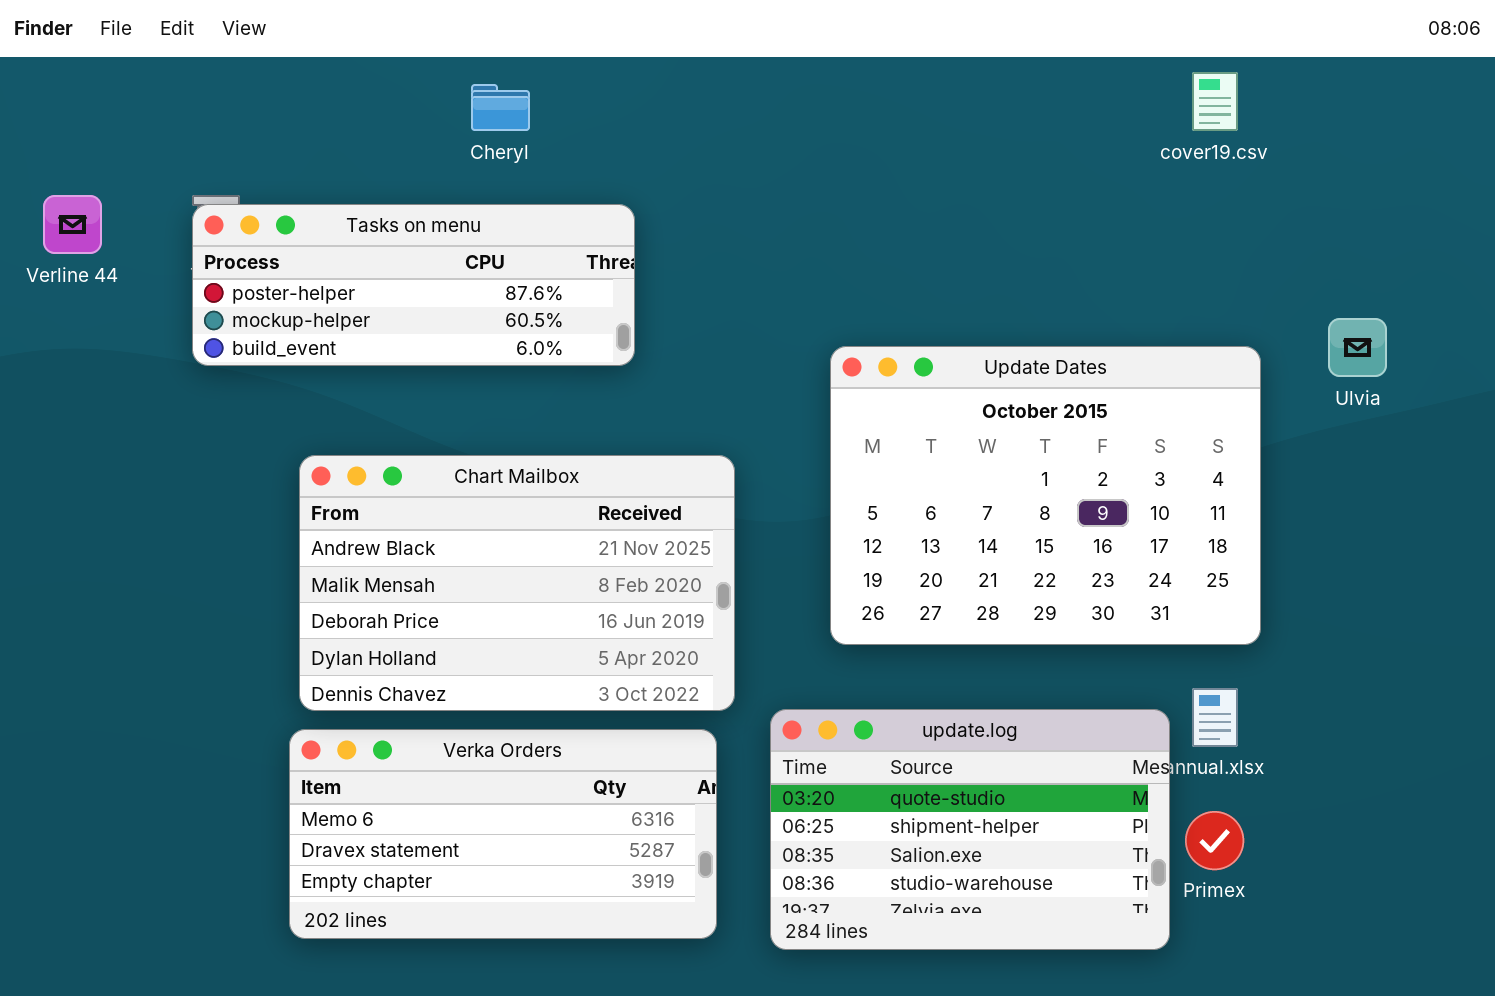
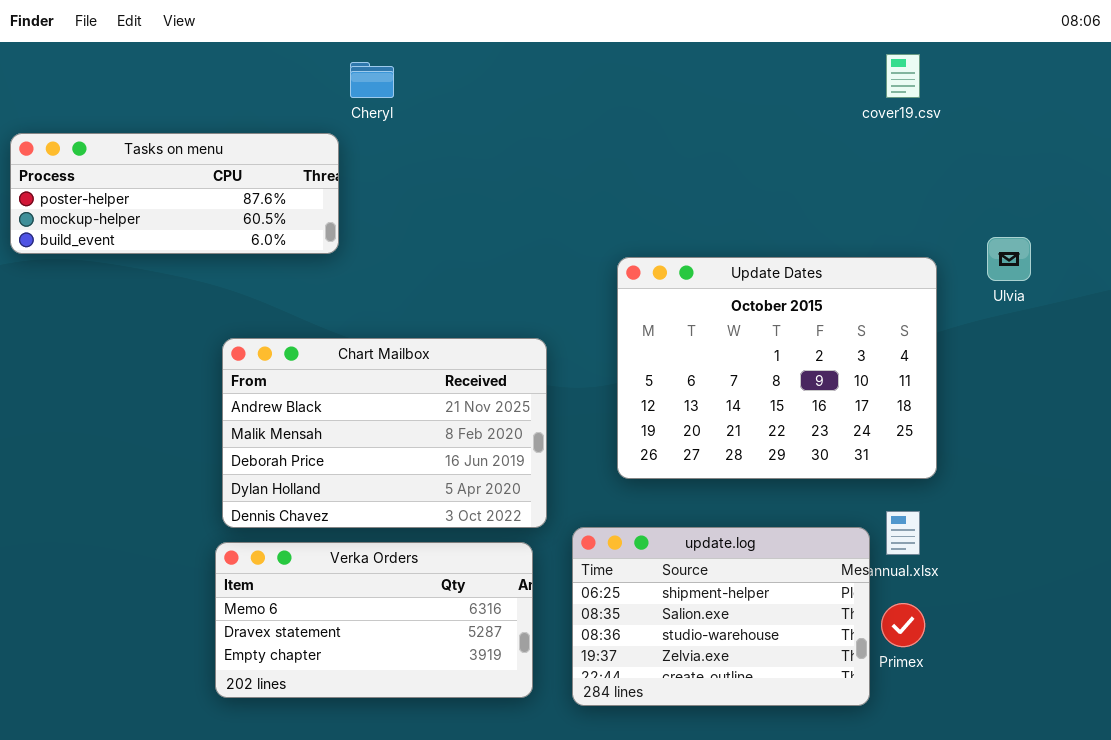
Tasks on menu: [192,204,635,366] -> [10,133,339,254], moved
update.log: [770,709,1170,950] -> [572,527,870,706], scrolled down 1 row

